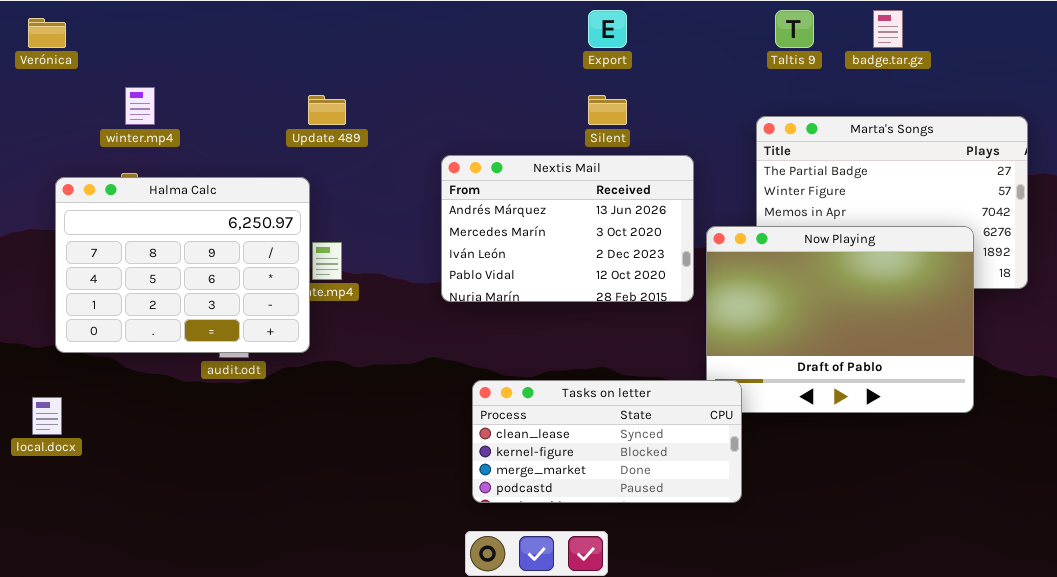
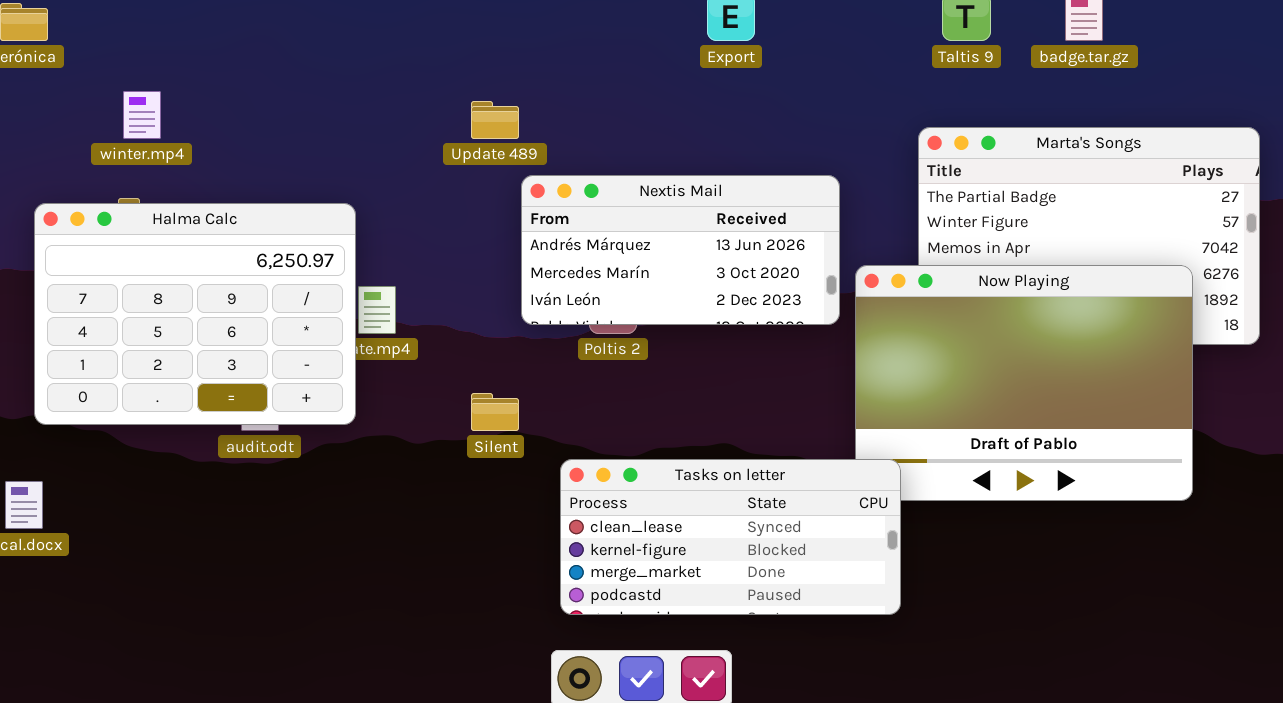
Update 489: [308,95,346,125] -> [471,101,519,139], moved
Silent: [588,95,627,125] -> [471,393,519,431], moved
Nextis Mail: [441,155,694,302] -> [521,175,840,325], resized

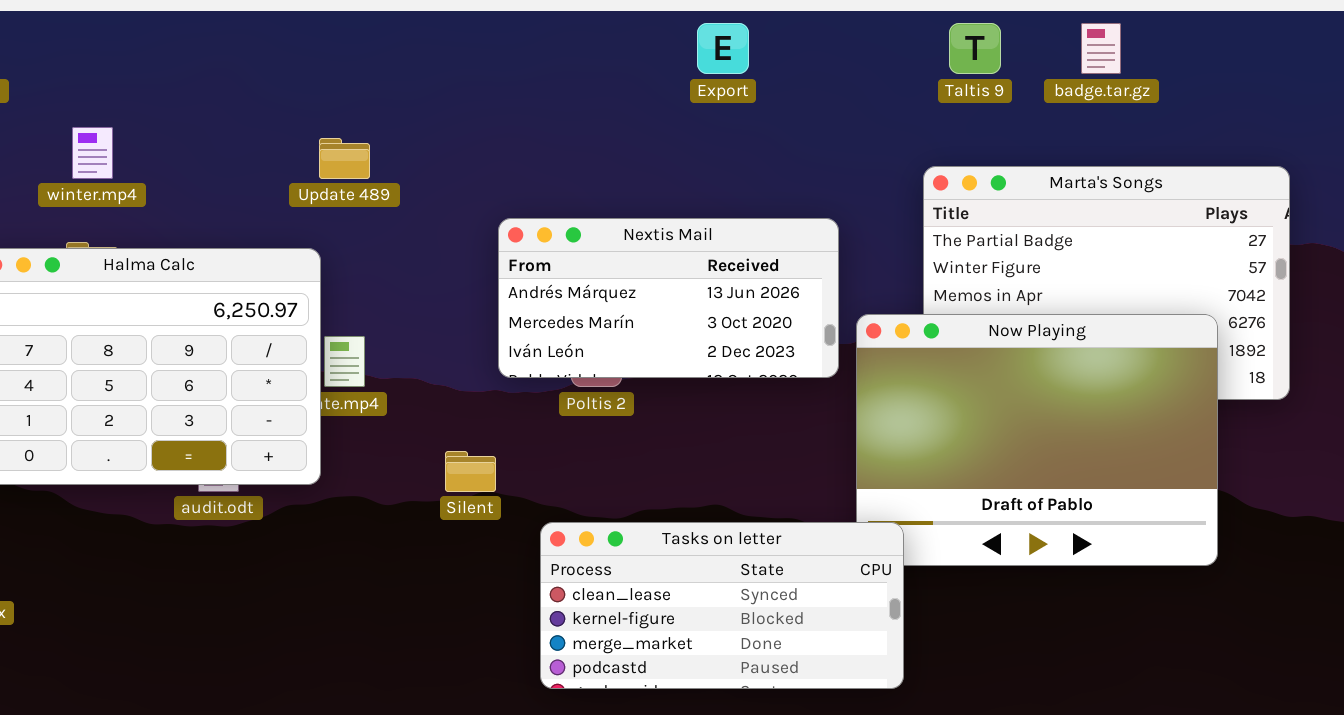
Update 489: [471,101,519,139] -> [319,138,370,179], moved

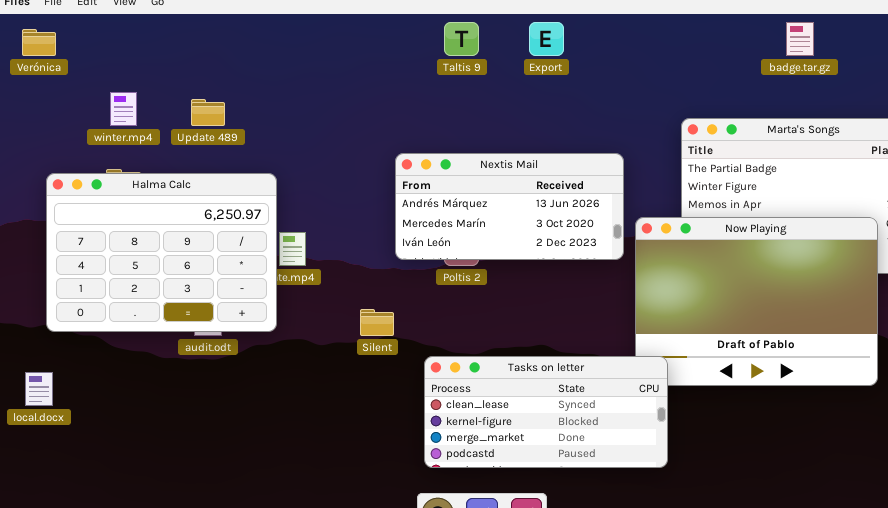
Taltis 9: [949,23,1001,74] -> [444,22,479,56], moved
Update 489: [319,138,370,179] -> [191,99,225,126], moved

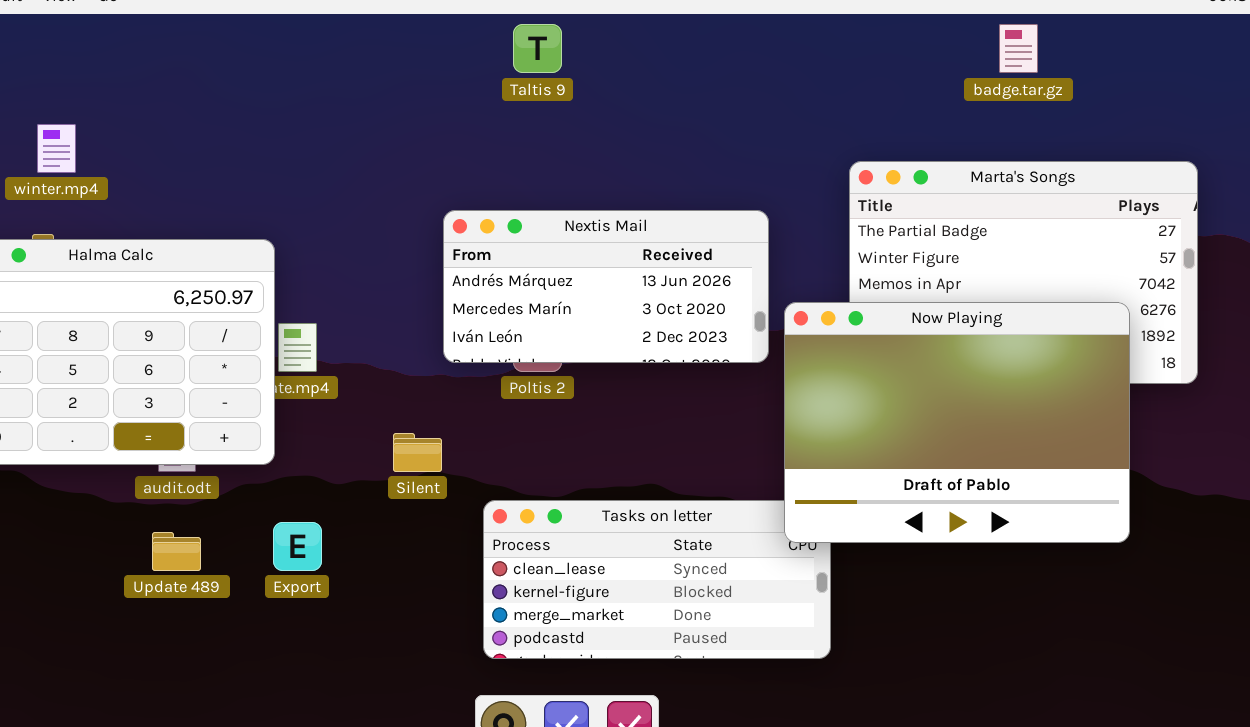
Export: [529,22,564,56] -> [273,522,322,571], moved
Update 489: [191,99,225,126] -> [152,532,201,571], moved
Now Playing: [635,217,878,386] -> [784,302,1130,543], raised

